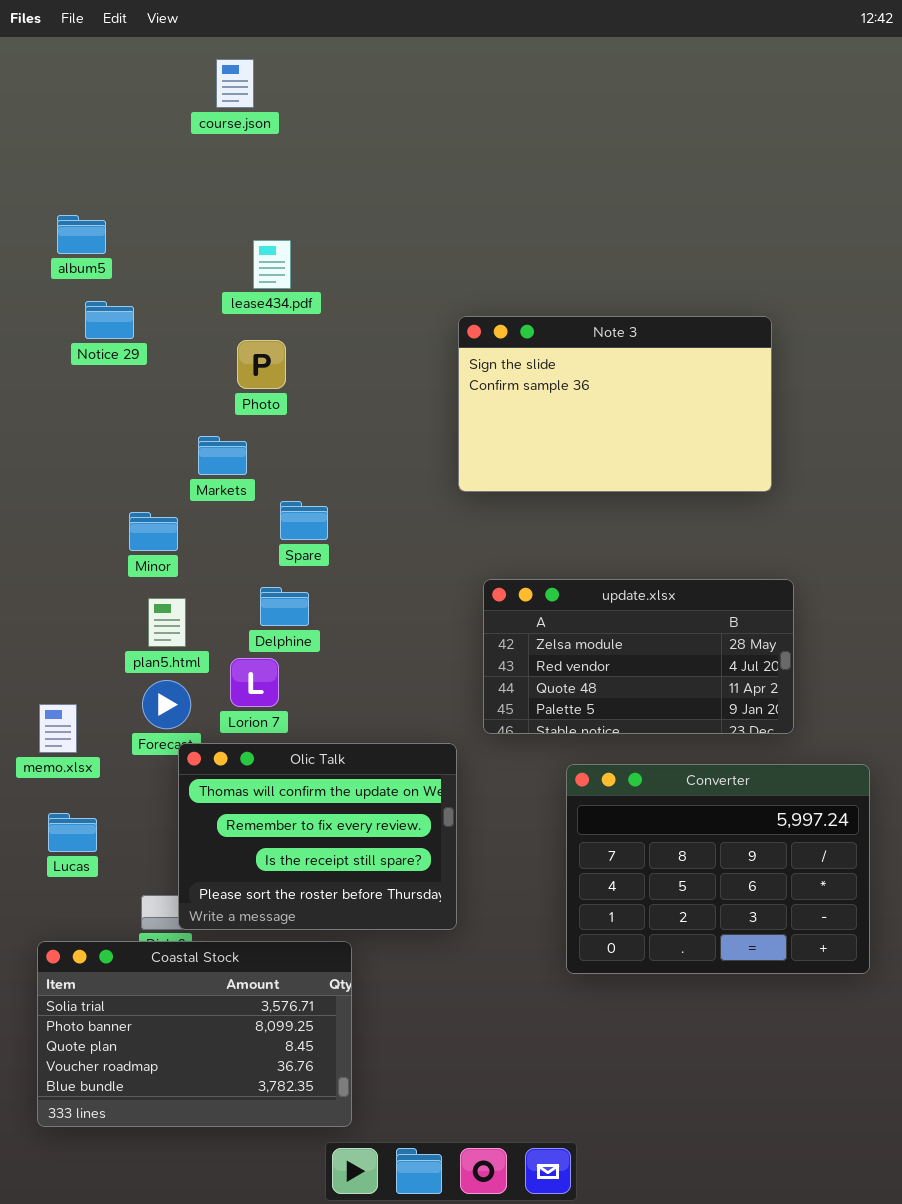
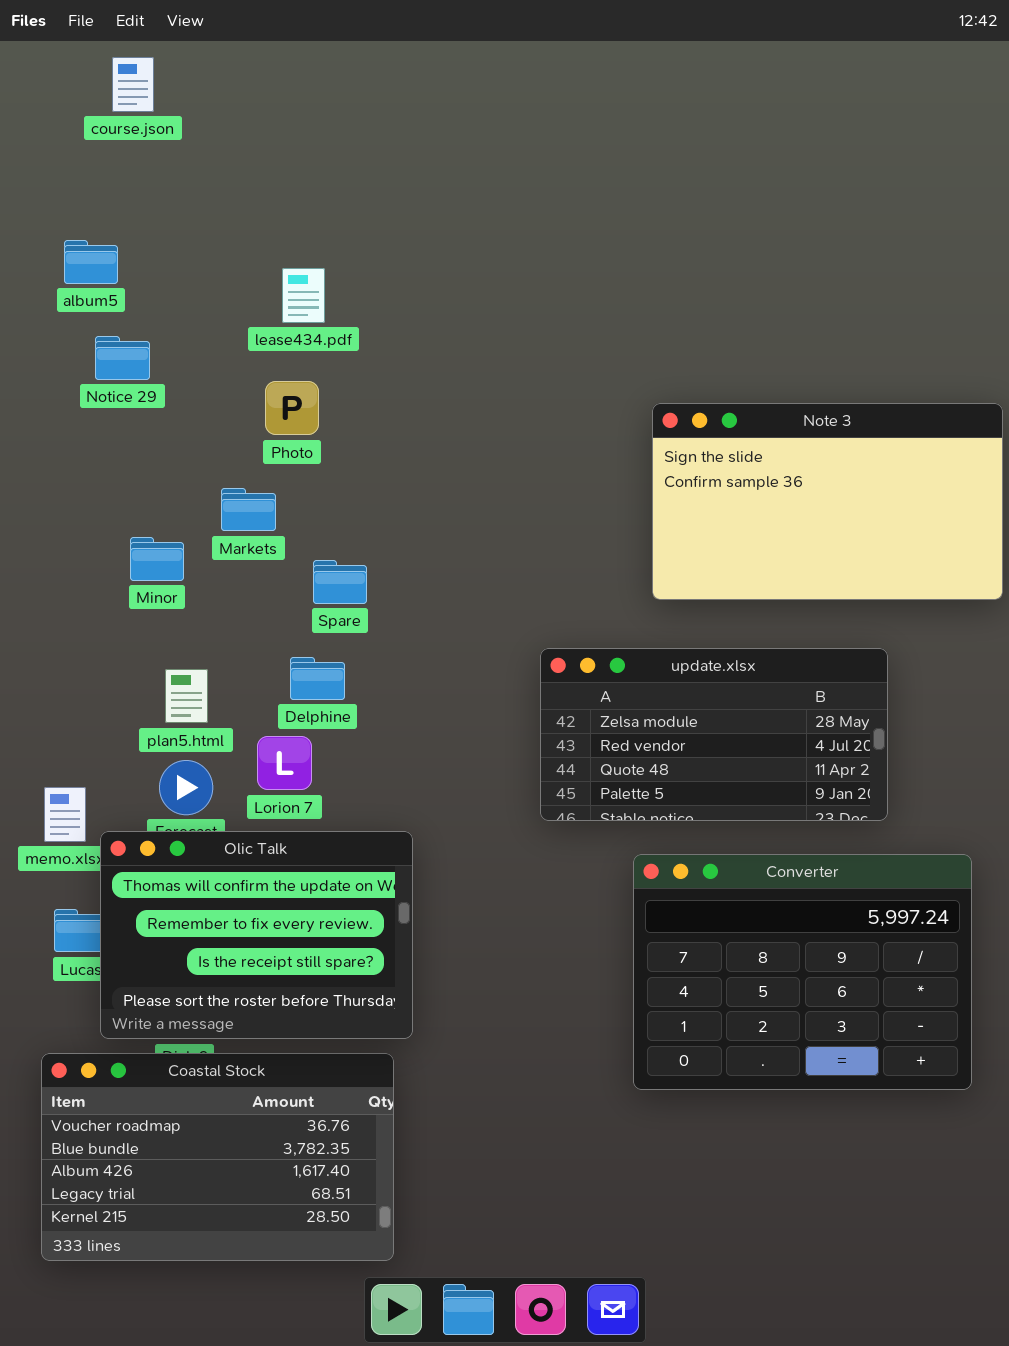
course.json: [216,59,254,108] -> [112,57,154,112], moved
Note 3: [458,316,772,492] -> [652,403,1003,600], moved
Minor: [129,512,178,551] -> [130,537,184,581], moved
Olic Talk: [178,743,457,930] -> [100,831,413,1039], moved
Coastal Stock: [37,941,352,1127] -> [41,1053,394,1261], scrolled down 3 rows

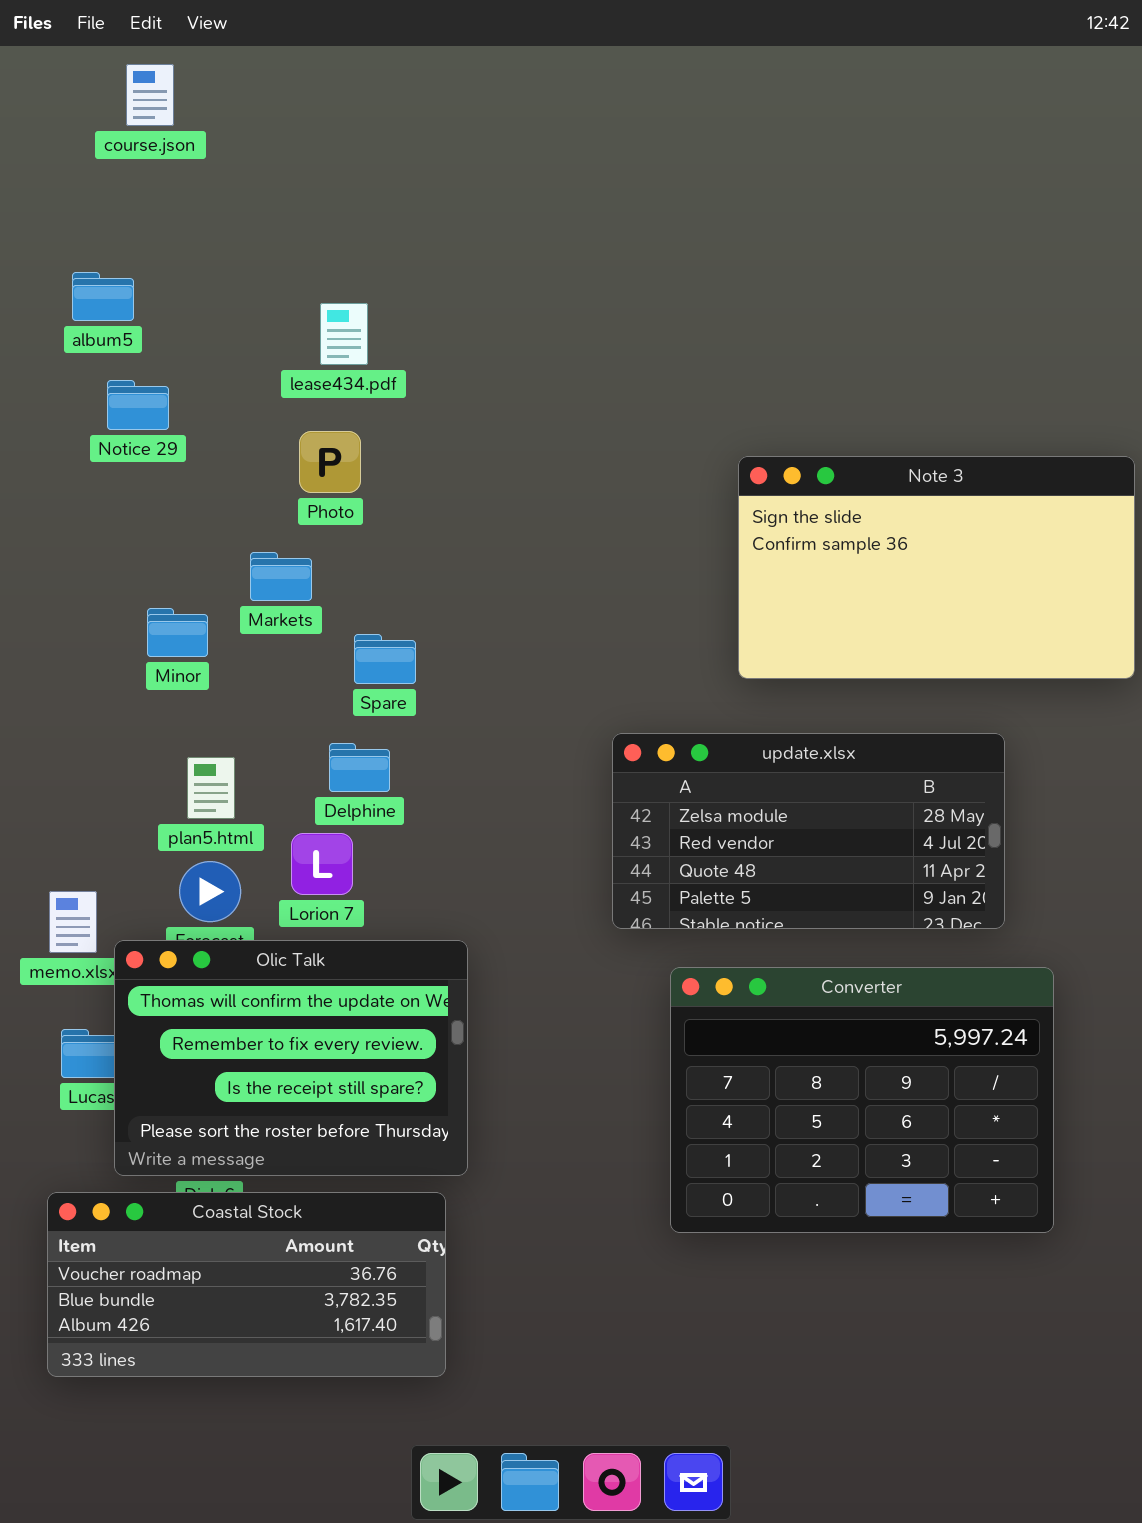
Converter: [633,854,972,1090] -> [670,967,1054,1233], moved
Coastal Stock: [41,1053,394,1261] -> [47,1192,446,1377], resized

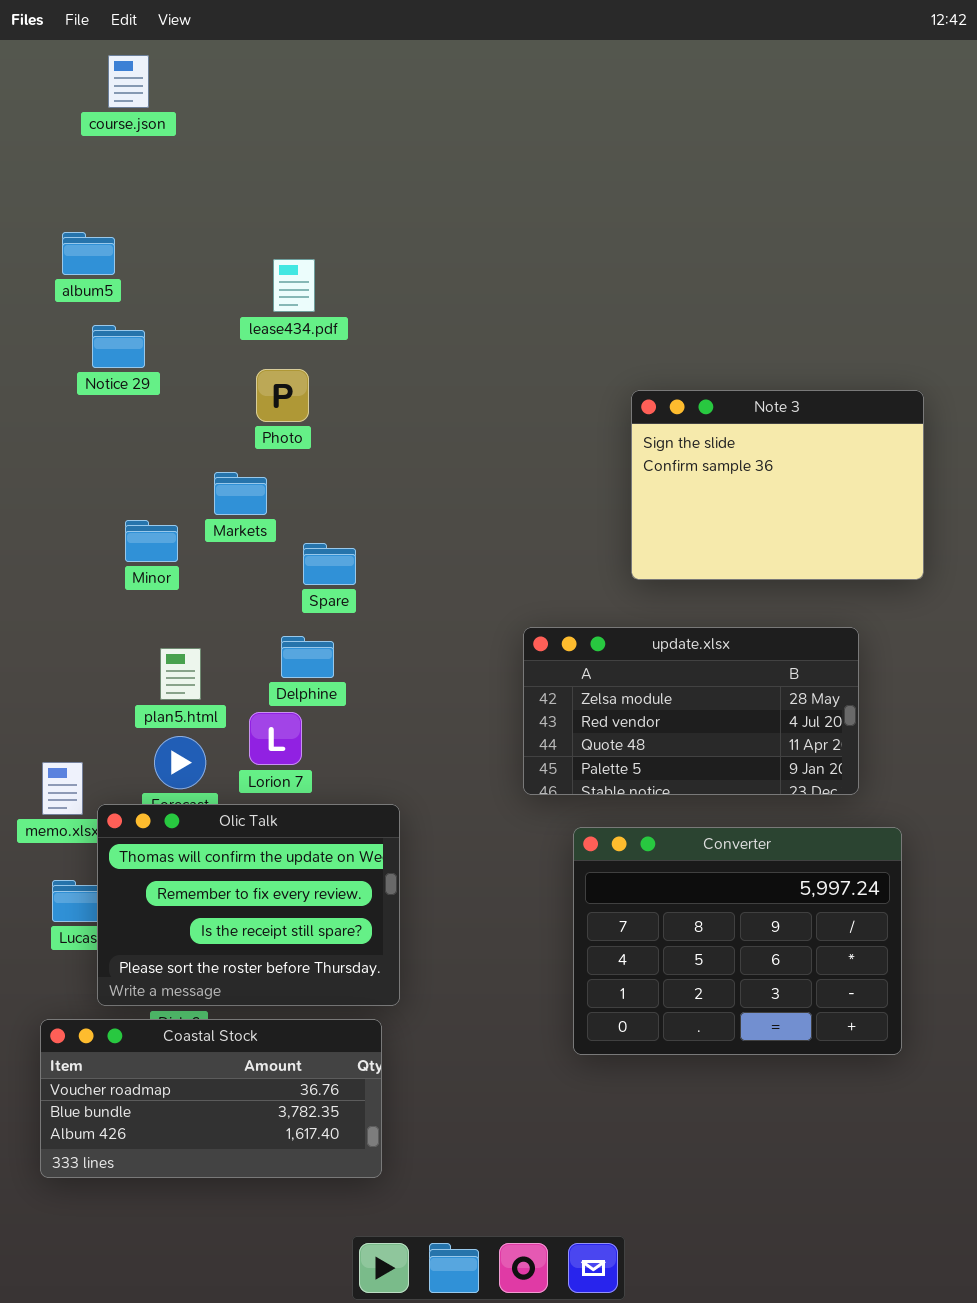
Note 3: [738,456,1135,679] -> [631,390,924,580], resized

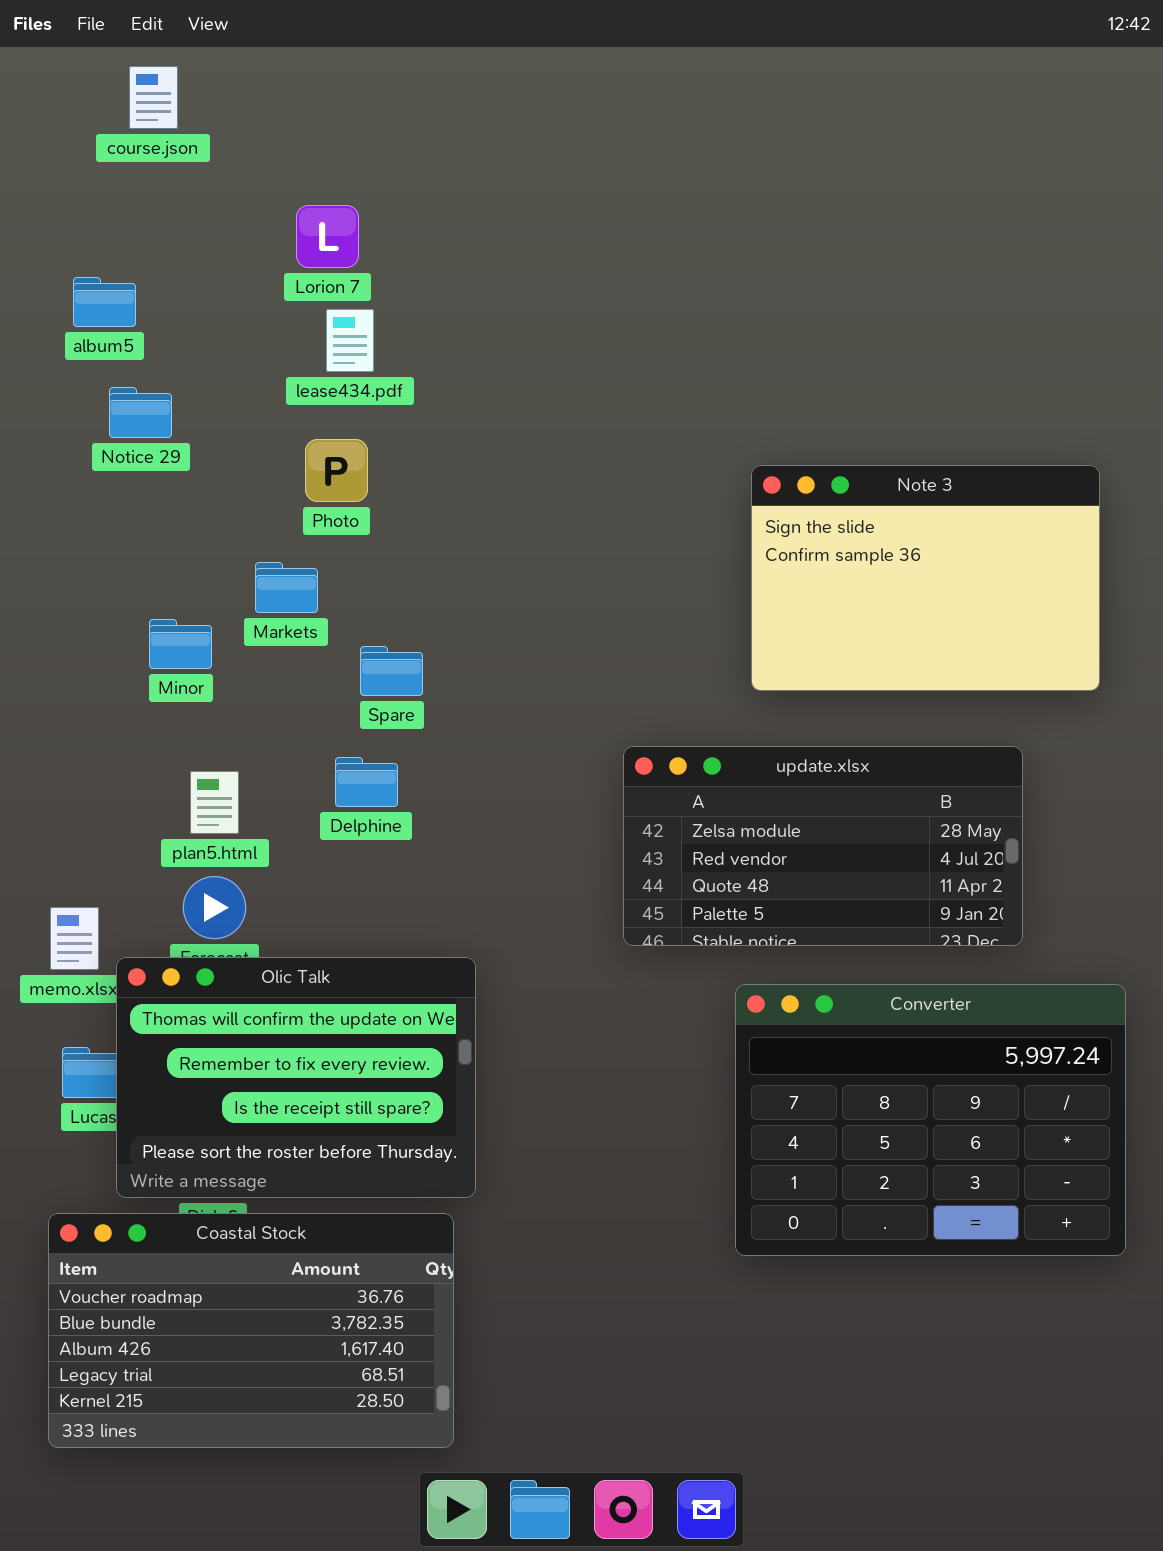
Lorion 7: [249,712,302,765] -> [296,205,359,268], moved
Converter: [573,827,902,1055] -> [735,984,1126,1256], moved
Coastal Stock: [40,1019,382,1178] -> [48,1213,454,1448], resized

